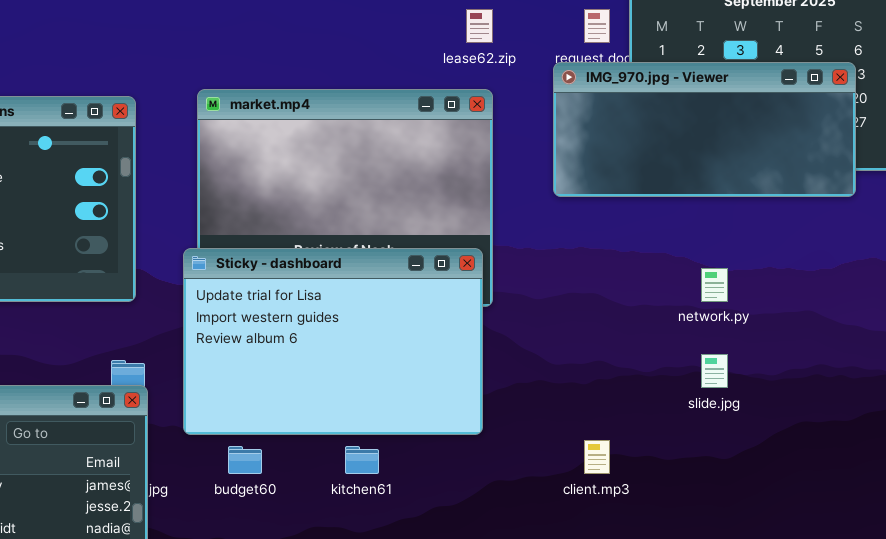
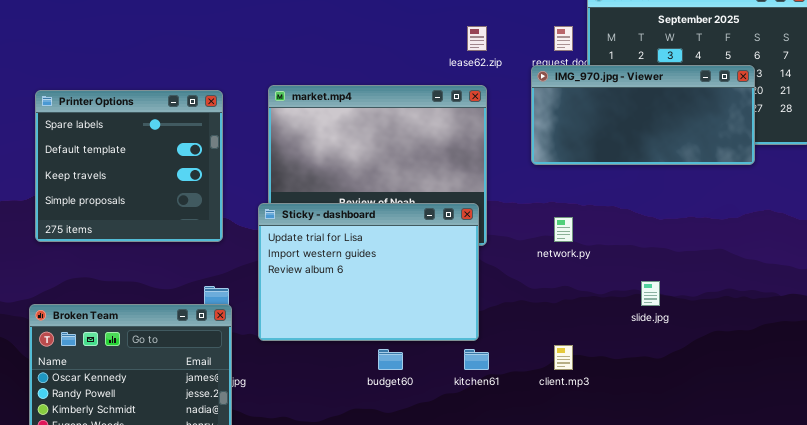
network.py: [701,268,728,302] -> [554,217,573,242], moved
budget60: [228,446,262,474] -> [378,349,403,370], moved
kitchen61: [345,446,379,474] -> [464,349,489,370], moved

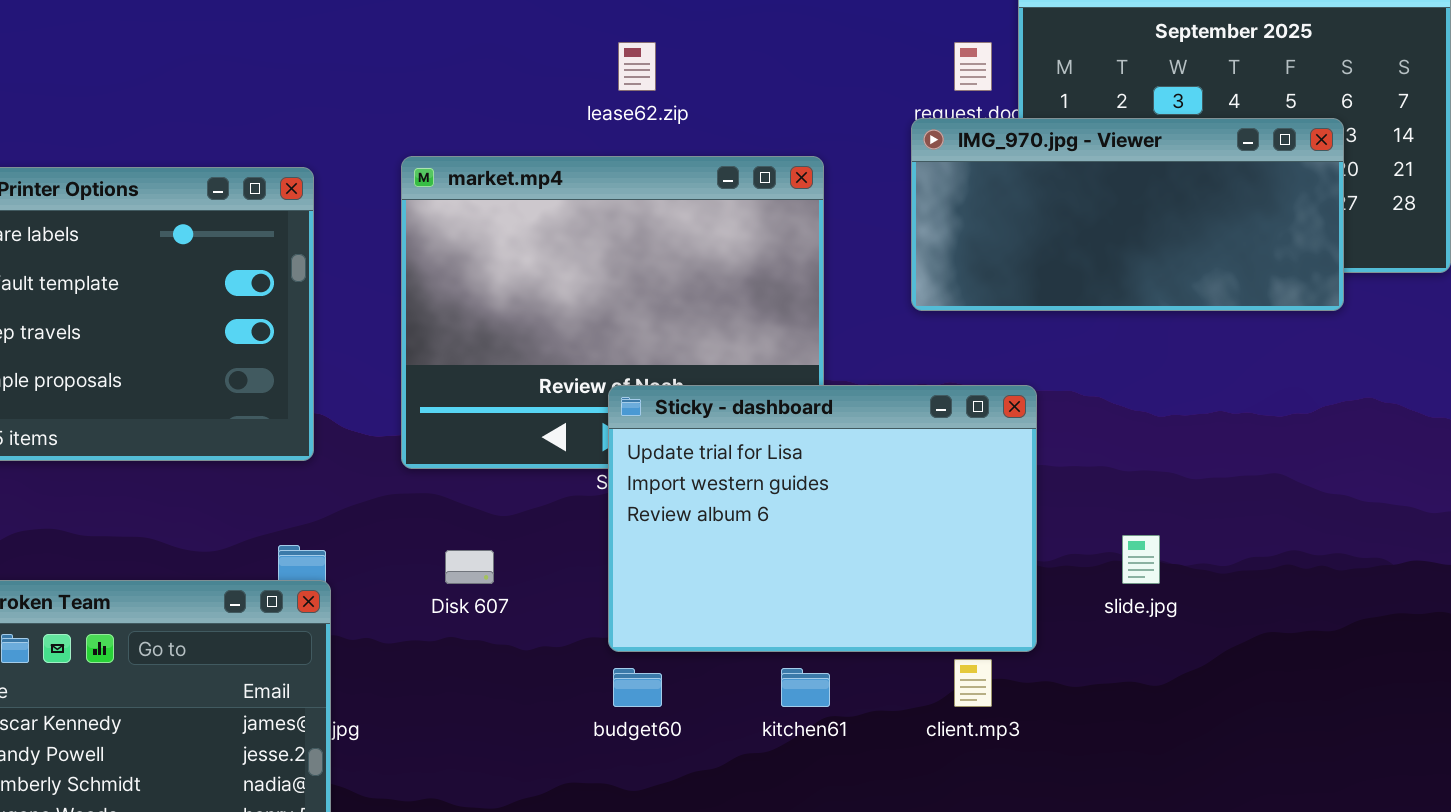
lease62.zip: [467,26,487,51] -> [618,42,656,91], moved
Sticky - dashboard: [258,203,479,341] -> [608,385,1037,652], moved

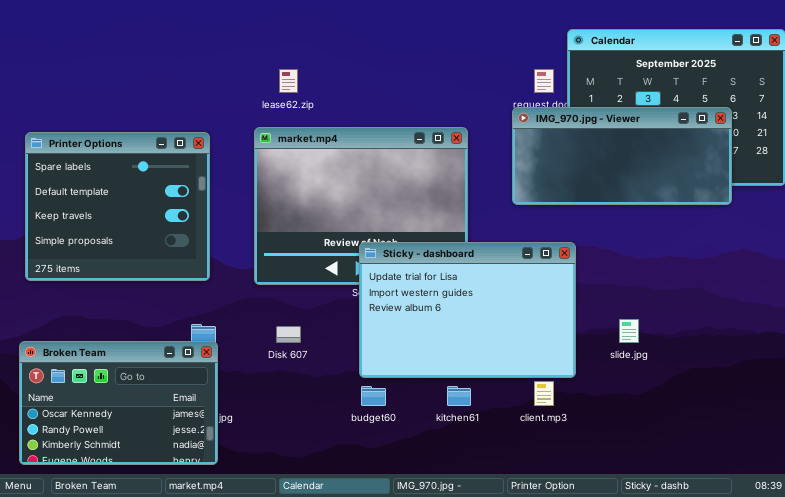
lease62.zip: [618,42,656,91] -> [279,69,298,93], moved

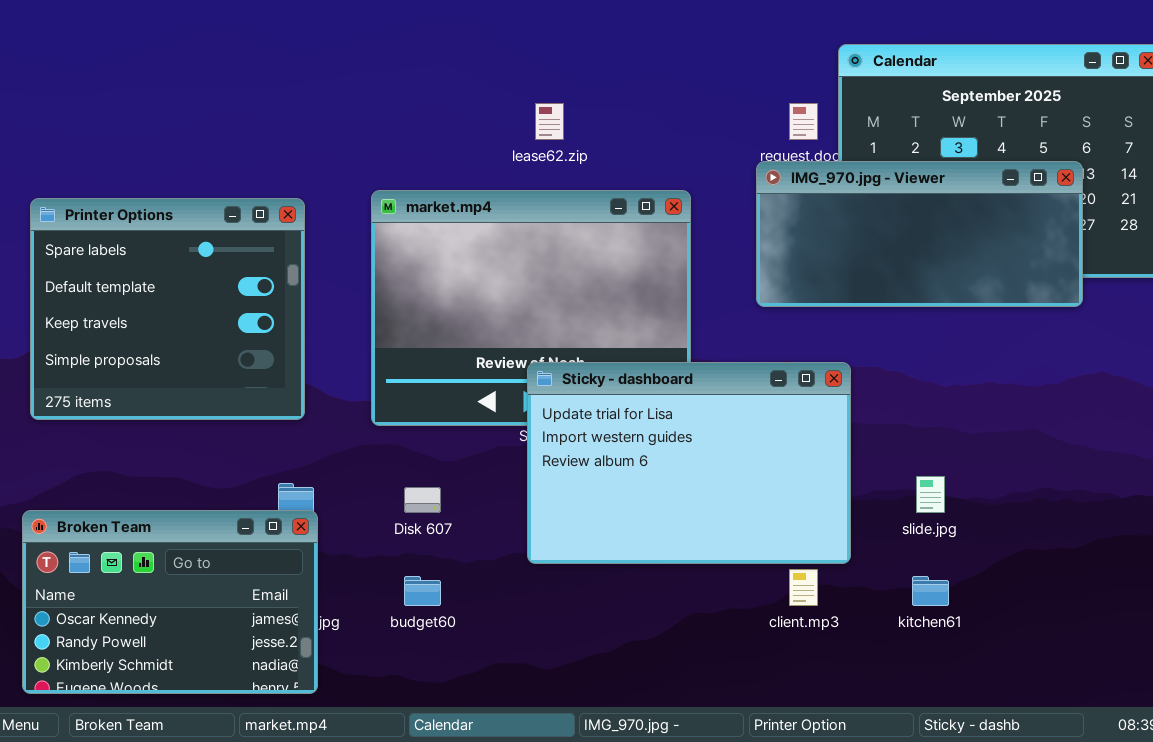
lease62.zip: [279,69,298,93] -> [535,103,564,140], moved
budget60: [361,386,386,406] -> [404,576,441,606], moved
kitchen61: [447,386,471,406] -> [912,576,949,606], moved

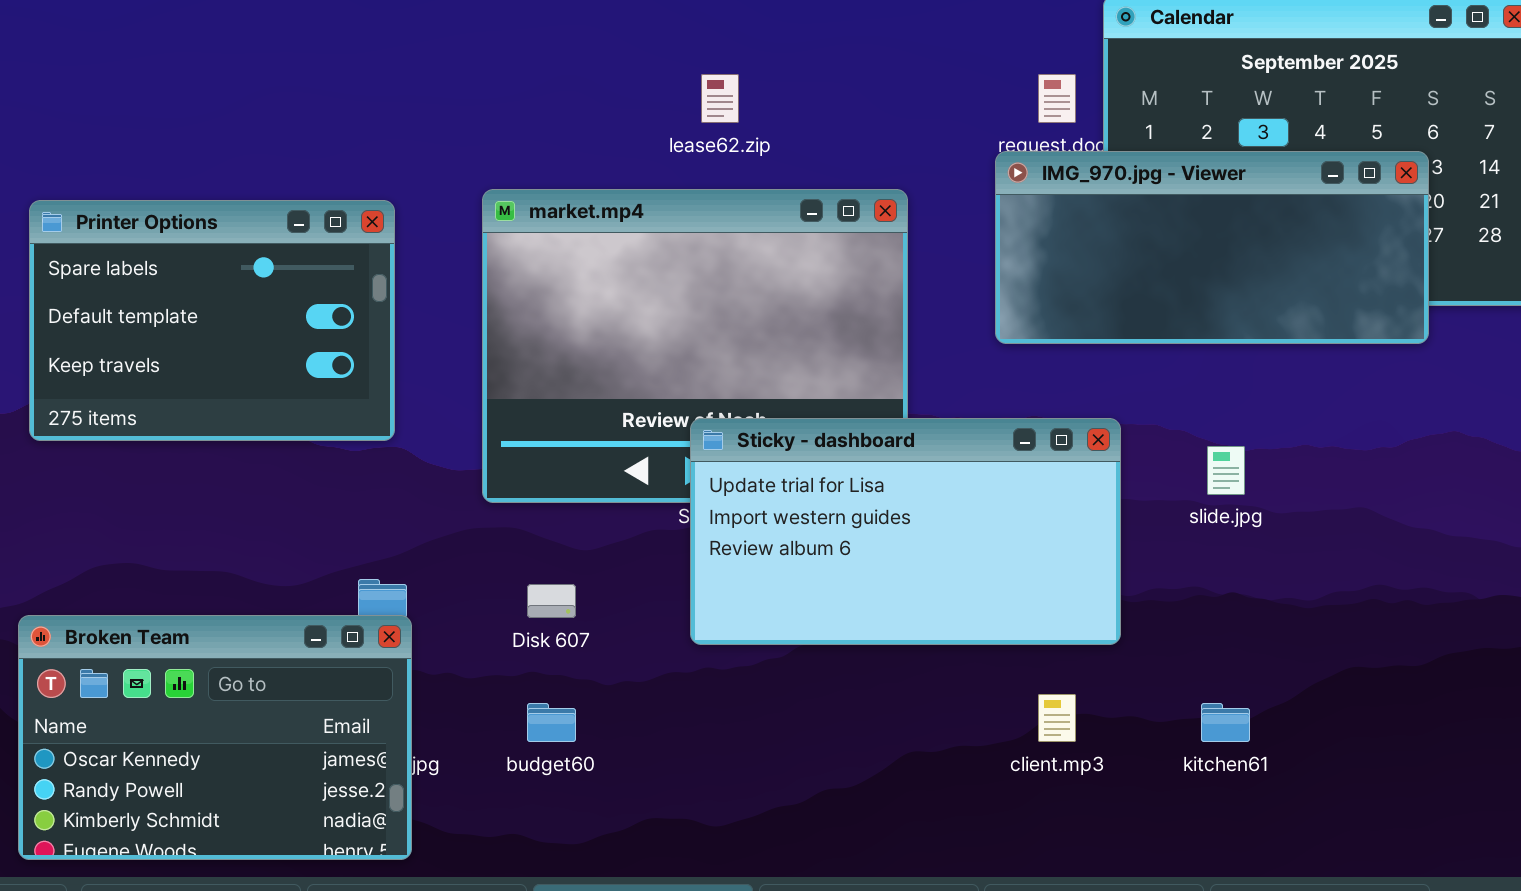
Printer Options: [30,198,305,420] -> [29,200,395,441], resized
Sticky - dashboard: [527,362,851,564] -> [690,418,1121,645], resized
slide.jpg: [916,476,945,513] -> [1207,446,1245,495], moved

